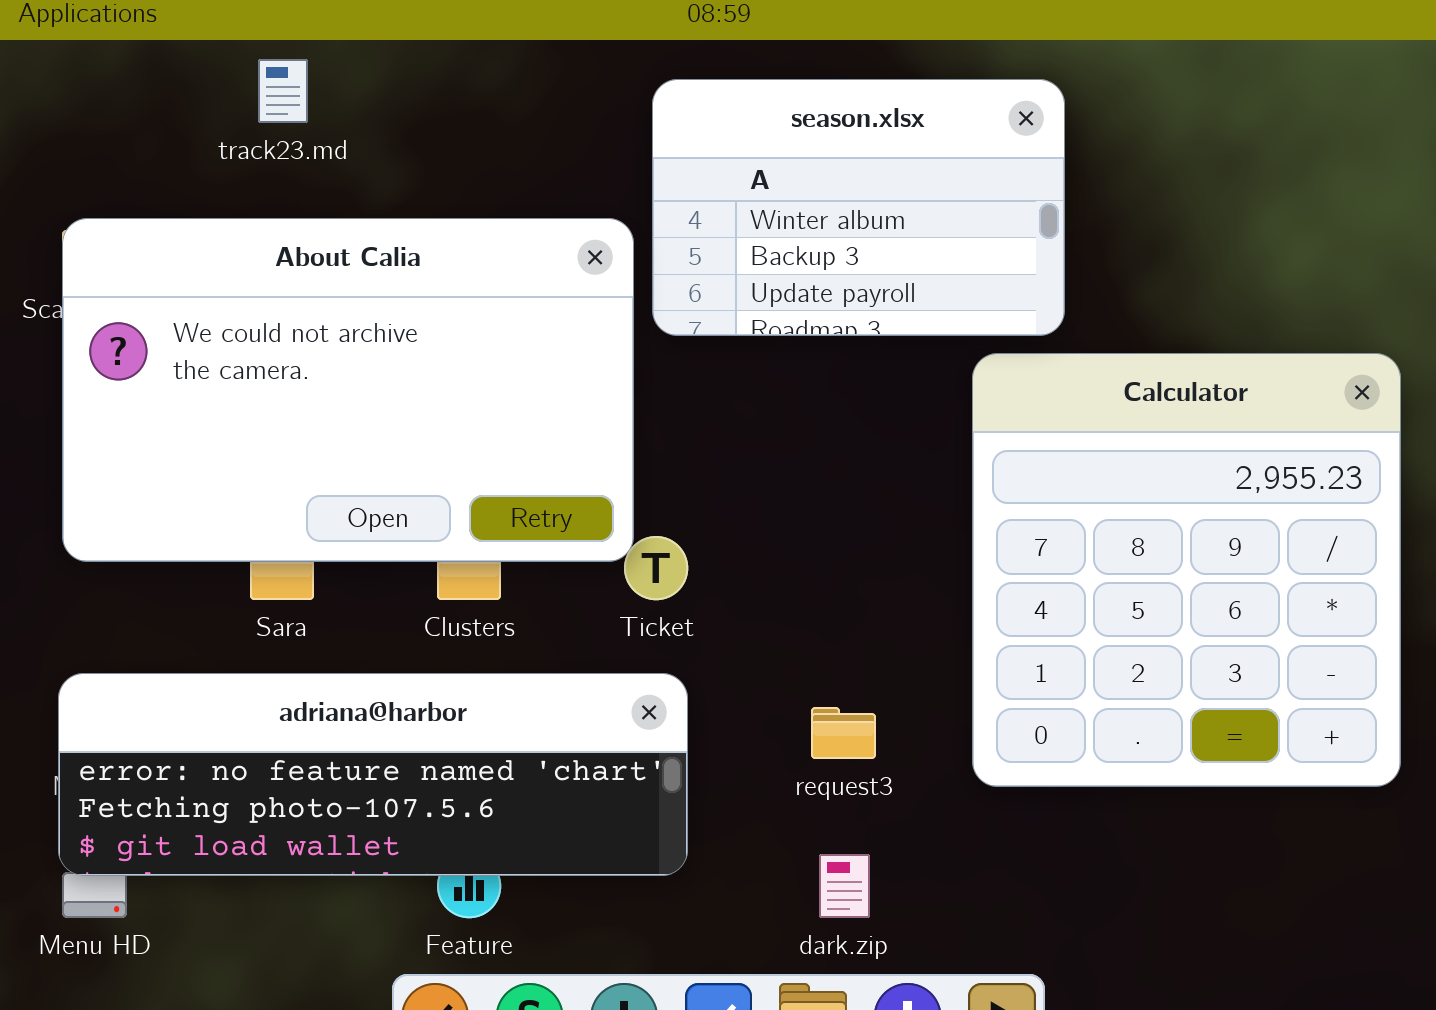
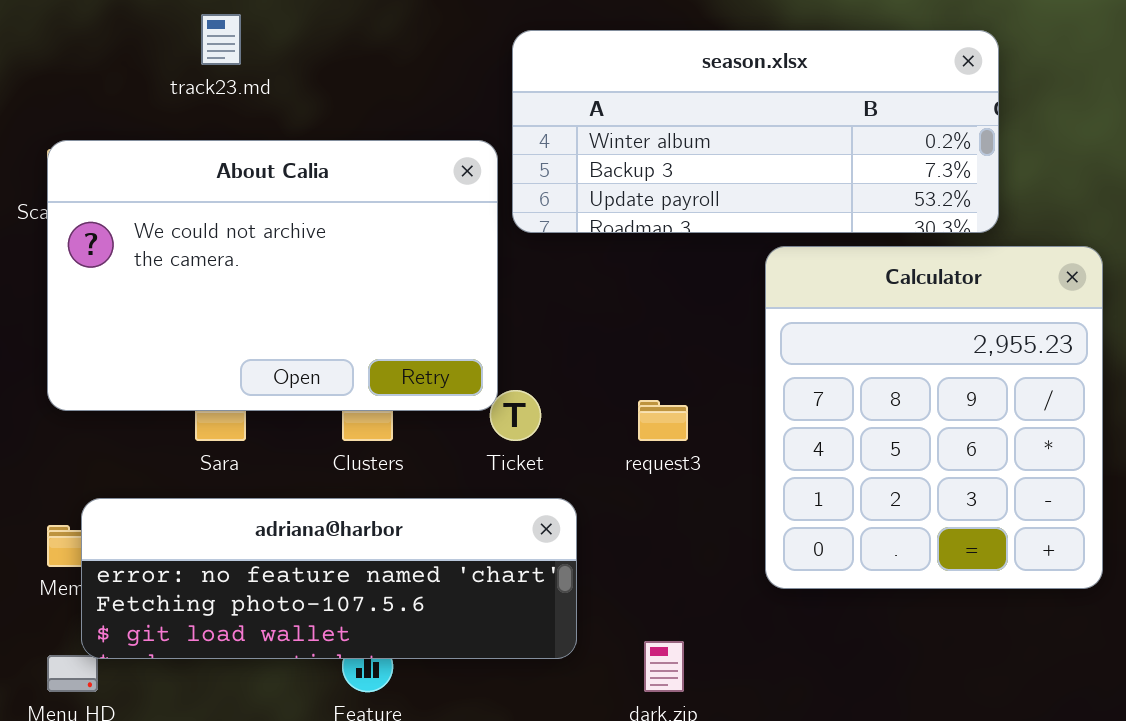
season.xlsx: [652,79,1065,336] -> [512,30,999,233], resized
adriana@harbor: [58,673,688,876] -> [81,498,577,659], moved
request3: [811,707,876,759] -> [638,400,688,441], moved

